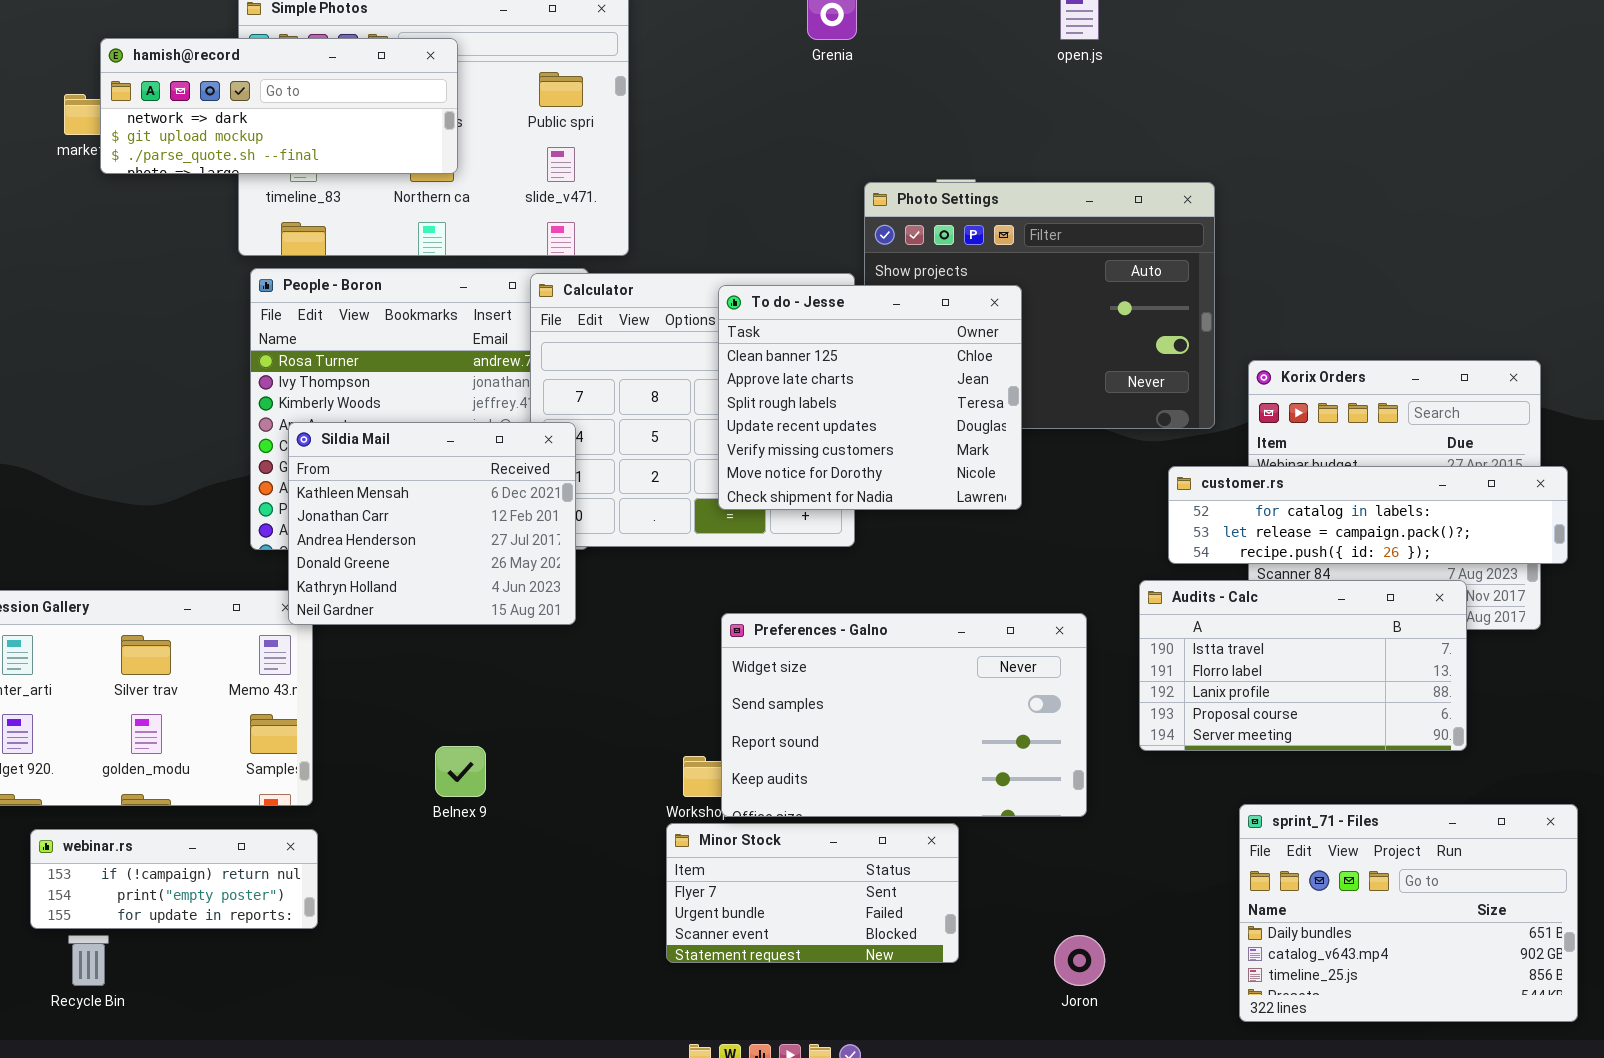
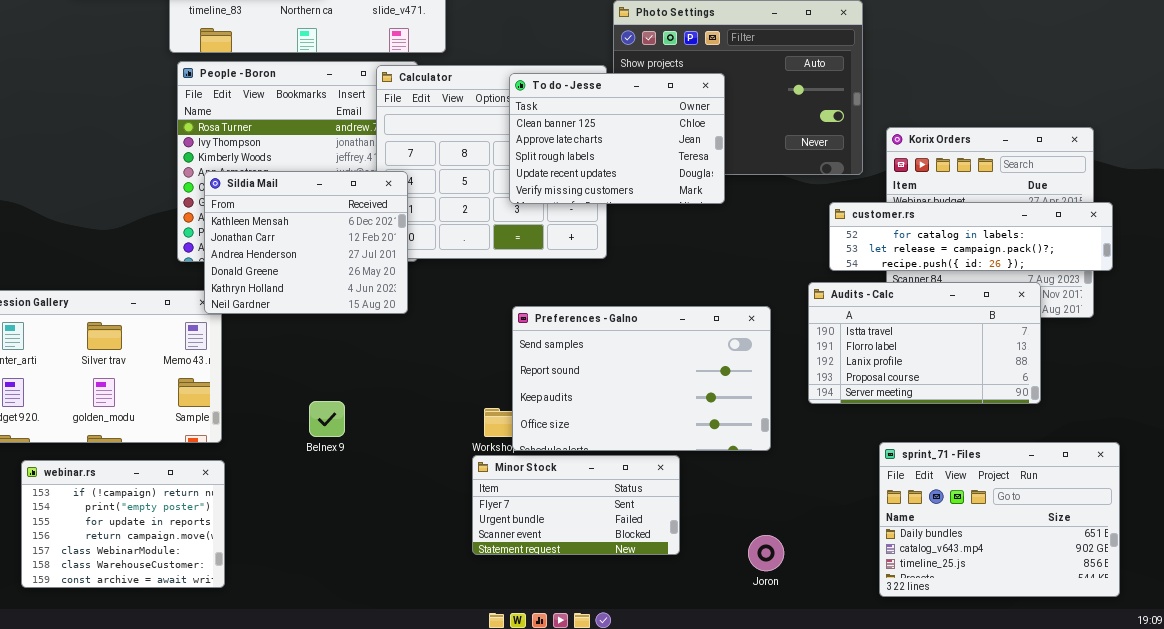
To do - Jesse: [718,285,1022,510] -> [509,73,725,204], resized
Preferences - Galno: [721,613,1087,817] -> [512,306,771,451], scrolled down 1 row
webinar.rs: [30,829,318,929] -> [21,460,225,588], resized

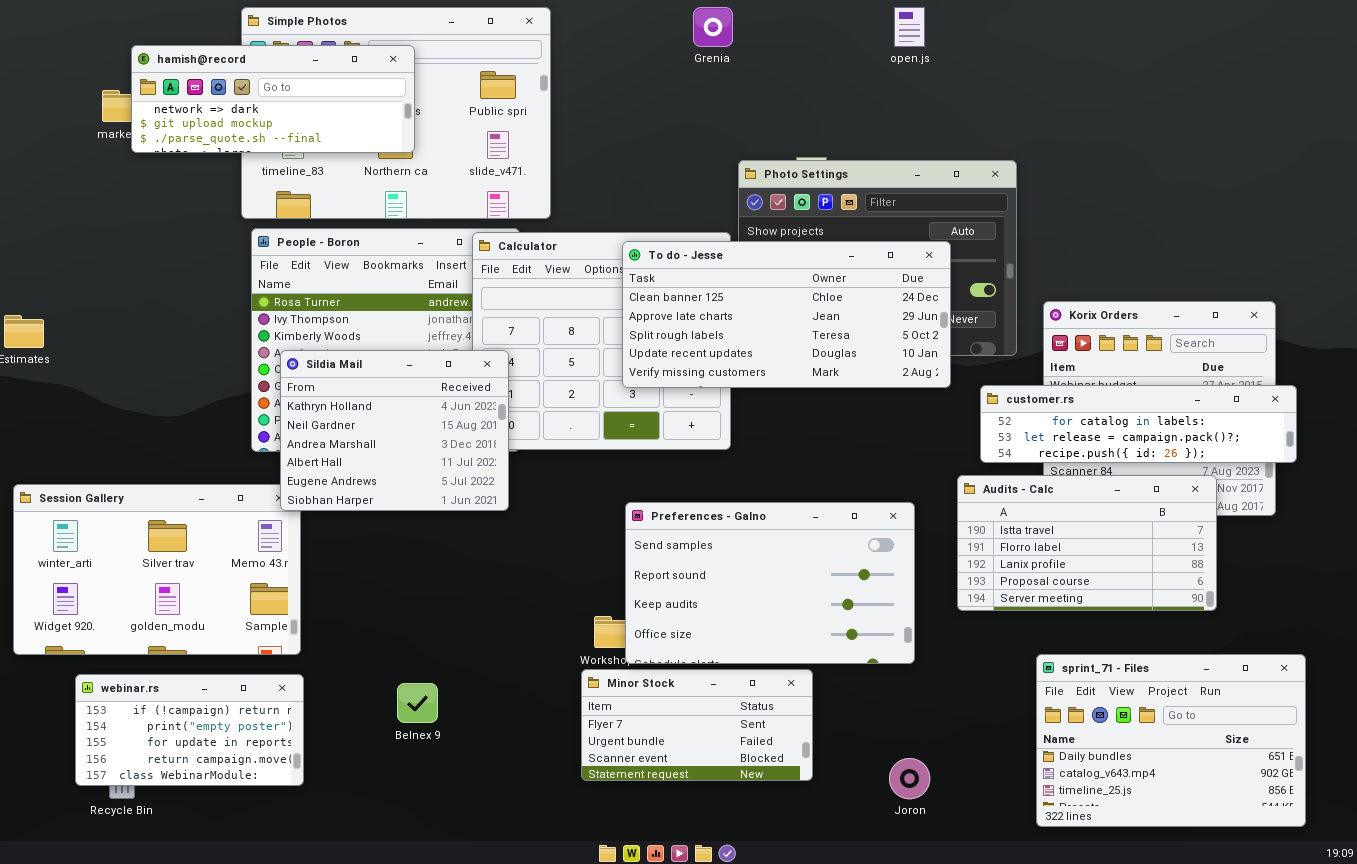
To do - Jesse: [509,73,725,204] -> [622,241,951,388], resized
Sildia Mail: [204,171,408,314] -> [280,350,509,511], scrolled down 4 rows
Belnex 9: [309,401,345,437] -> [397,683,438,723], moved
webinar.rs: [21,460,225,588] -> [75,674,304,786], resized

